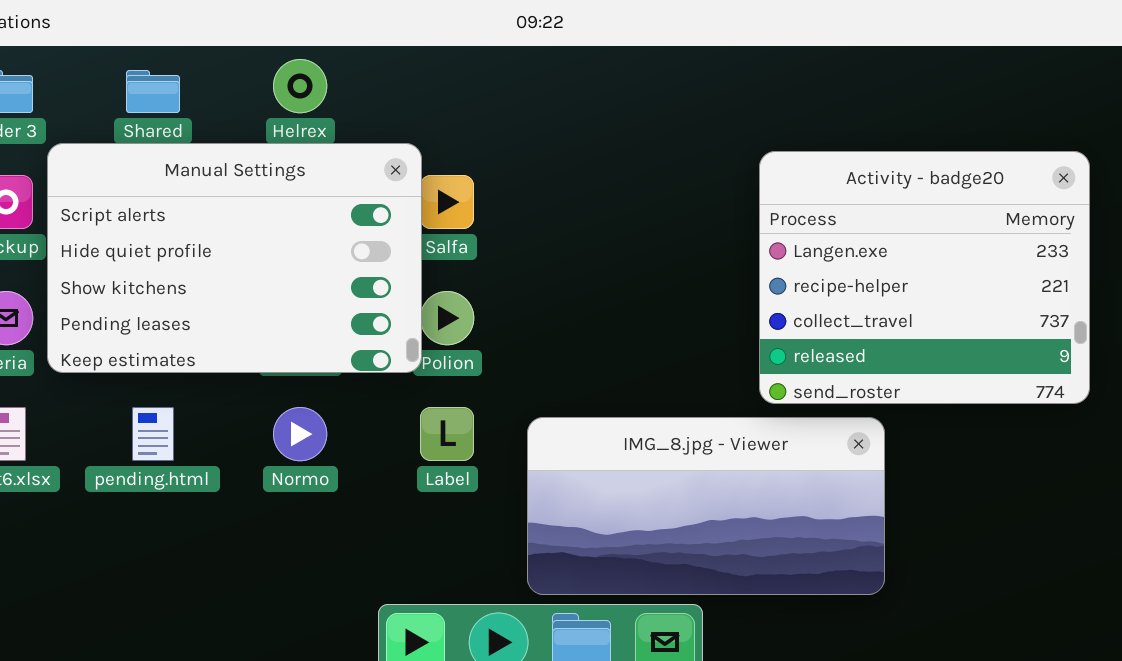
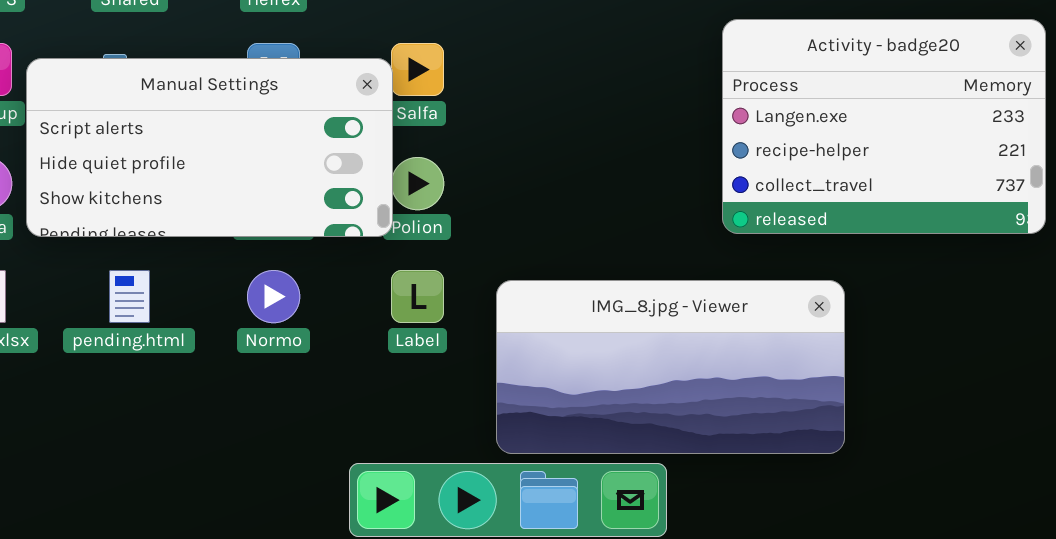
Manual Settings: [47,143,422,373] -> [26,58,393,237], resized
Activity - badge20: [759,151,1090,404] -> [722,19,1046,234], resized

